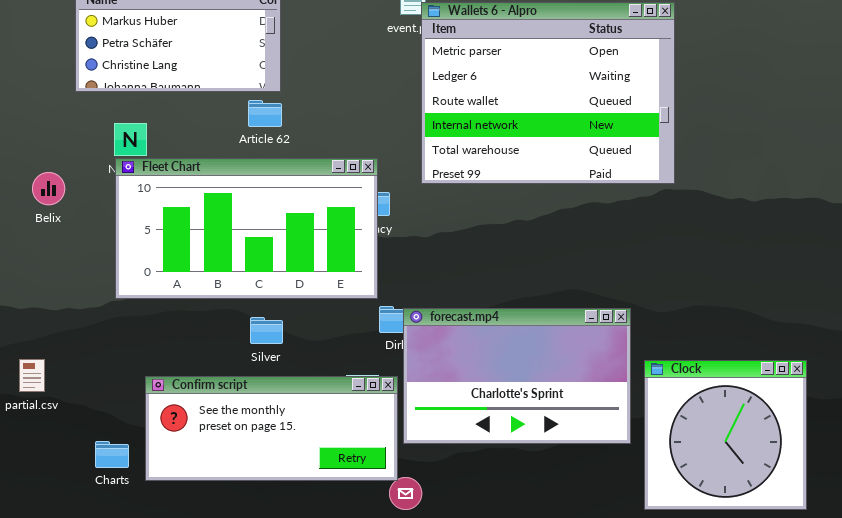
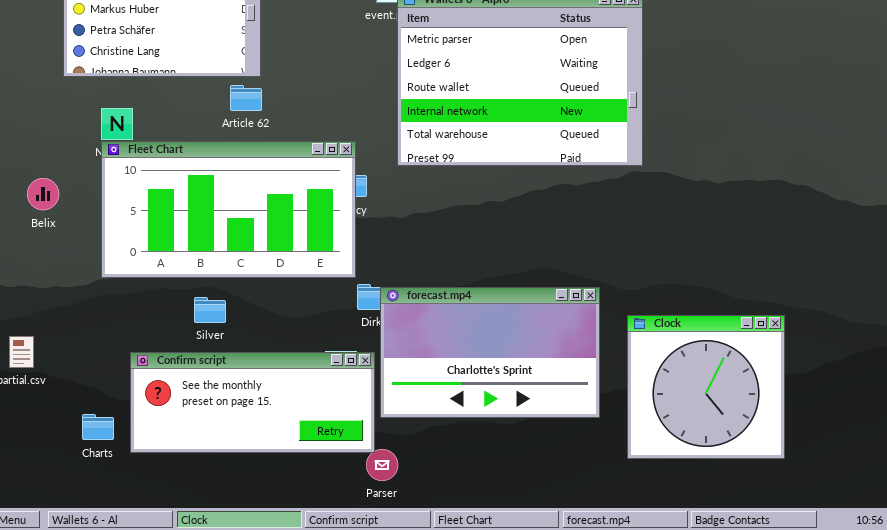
Belix: [32,172,65,205] -> [27,178,59,210], moved
Silver: [250,317,283,344] -> [194,297,226,323], moved
Clock: [644,360,807,510] -> [627,315,785,459], moved

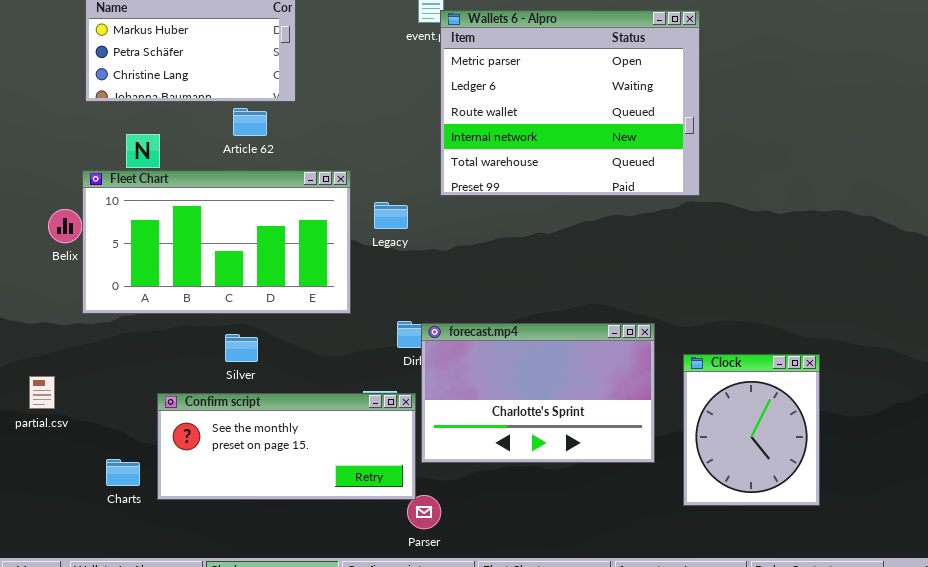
Article 62: [230,85,262,111] -> [233,108,267,136], moved
Fleet Chart: [101,141,356,278] -> [82,170,351,314], moved
Clock: [627,315,785,459] -> [683,354,820,506], resized

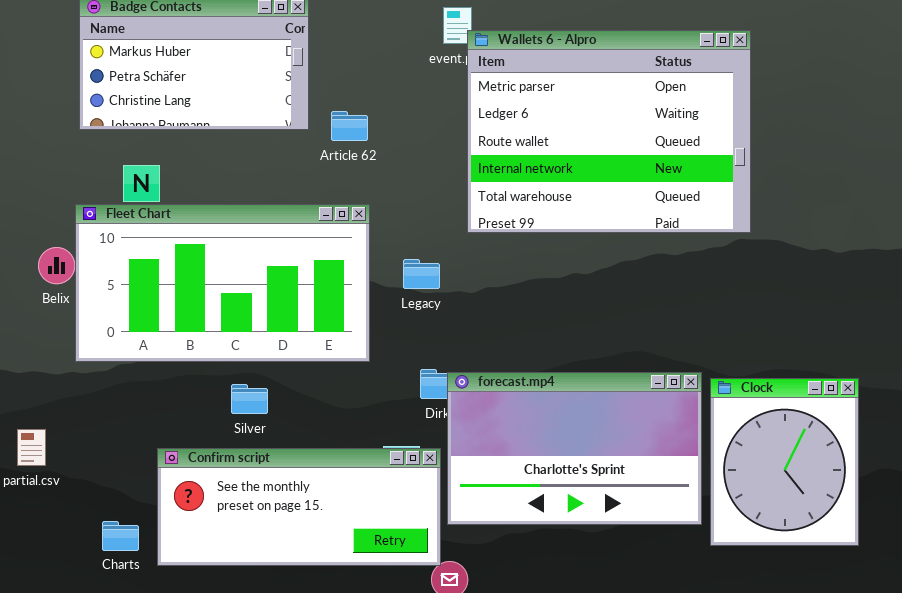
Article 62: [233,108,267,136] -> [331,111,368,141], moved
Legacy: [374,202,408,229] -> [403,259,440,289], moved
Clock: [683,354,820,506] -> [710,378,859,546], moved

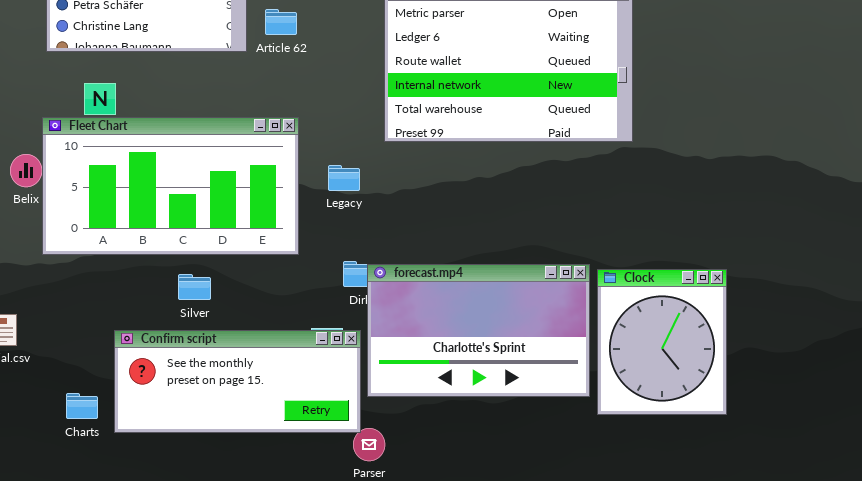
Article 62: [331,111,368,141] -> [265,9,297,35], moved

